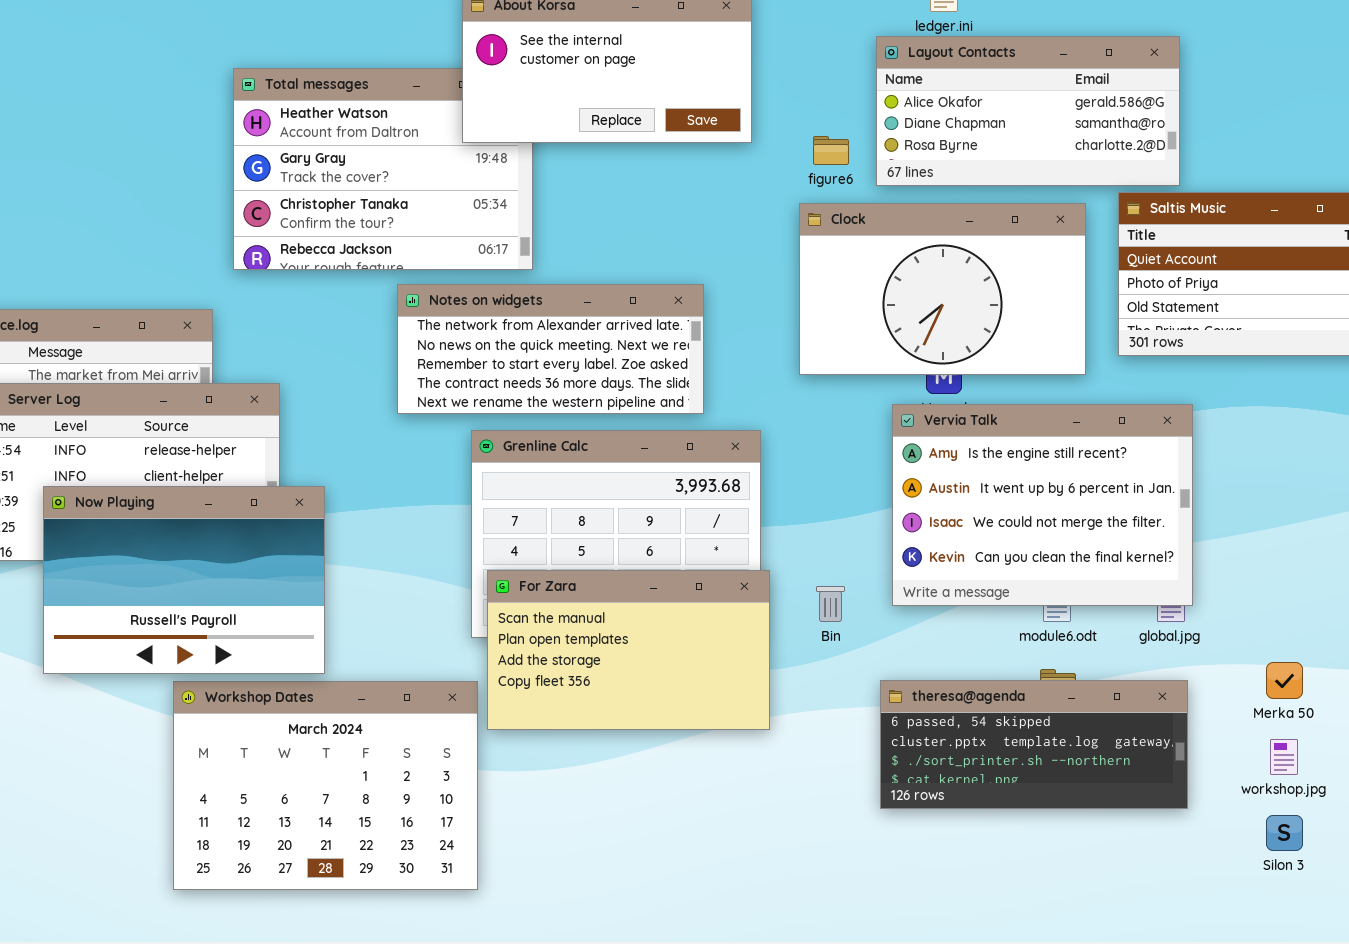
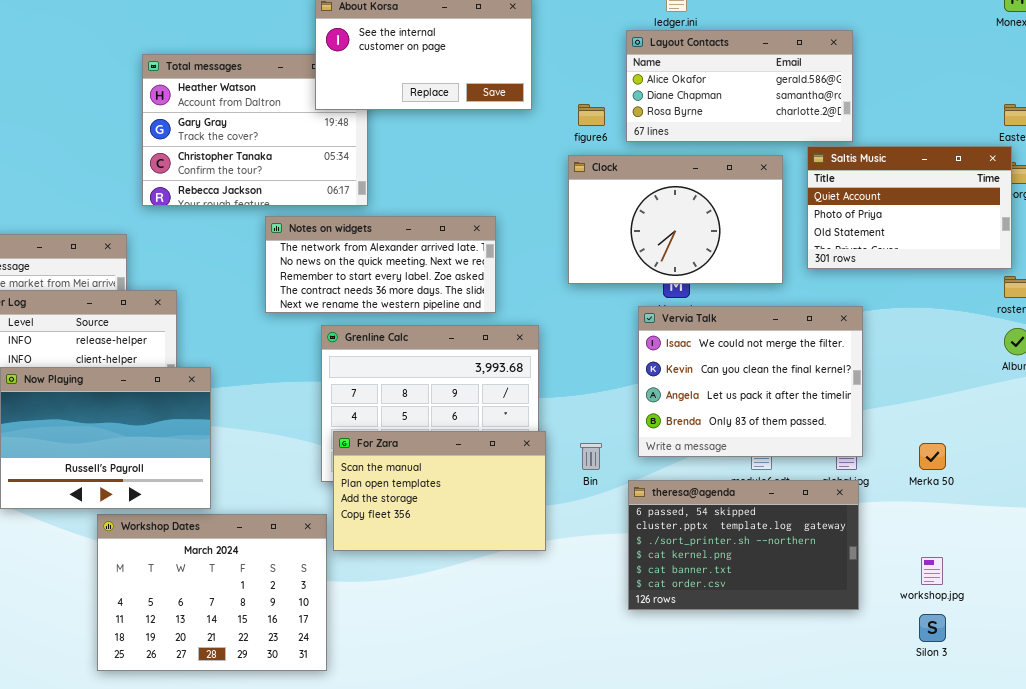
Vervia Talk: [892,404,1193,606] -> [638,306,863,457], scrolled down 2 rows
Merka 50: [1266,662,1303,699] -> [919,443,946,470], moved
theresa@agenda: [880,680,1188,809] -> [628,480,859,610], resized

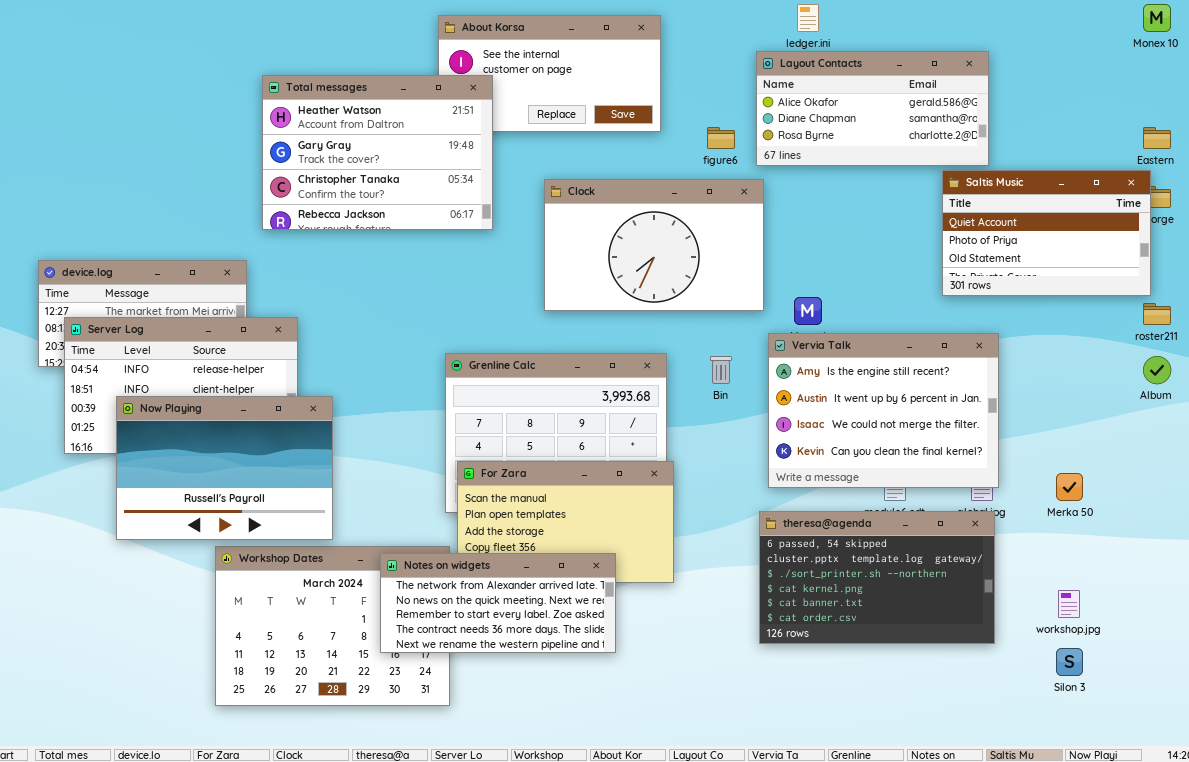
Total messages: [142,54,368,206] -> [262,75,493,230], raised
Clock: [568,155,783,284] -> [544,179,764,311], moved
Notes on widgets: [265,216,496,313] -> [380,553,616,653], moved
Vervia Talk: [638,306,863,457] -> [768,333,999,488], scrolled up 2 rows
Bin: [580,443,602,470] -> [710,356,732,384], moved

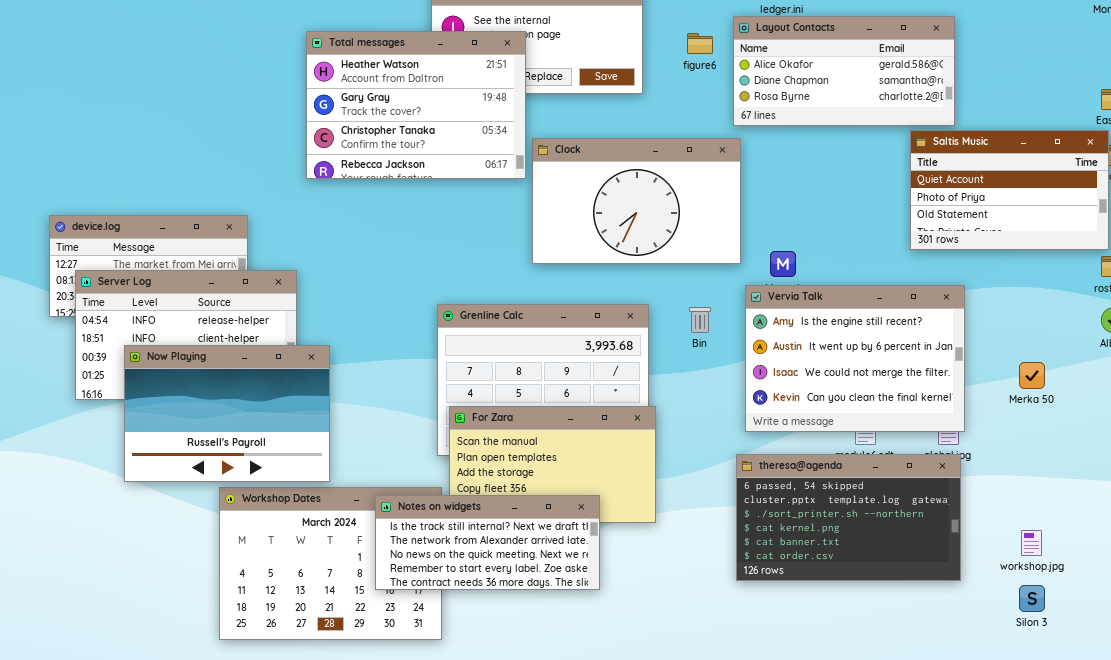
Total messages: [262,75,493,230] -> [306,31,526,179], moved
figure6: [707,127,735,149] -> [687,33,713,54], moved
Merka 50: [1056,473,1083,501] -> [1019,362,1045,389], moved
Notes on widgets: [380,553,616,653] -> [375,495,600,590], scrolled up 1 row

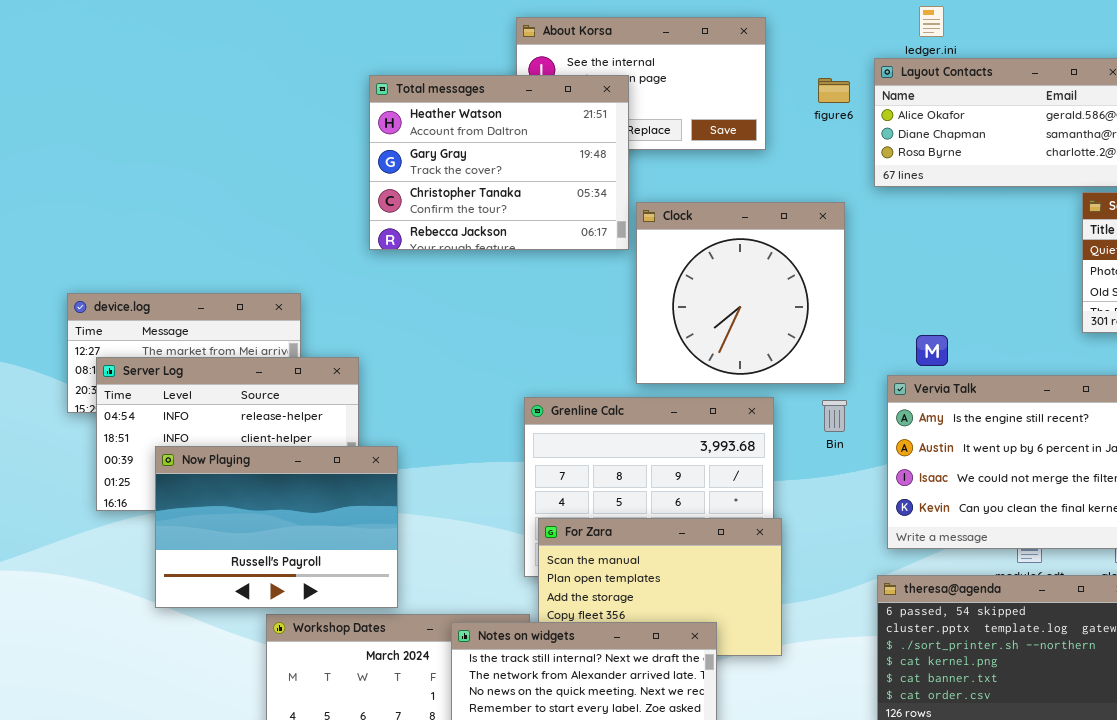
Clock: [532,138,741,264] -> [636,202,845,384], resized

